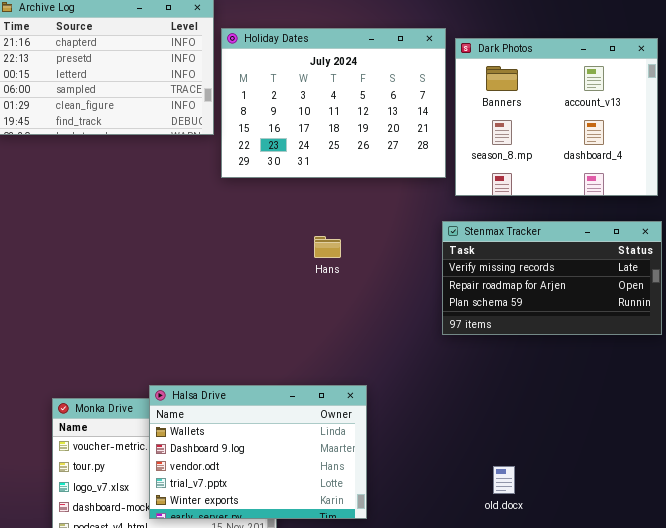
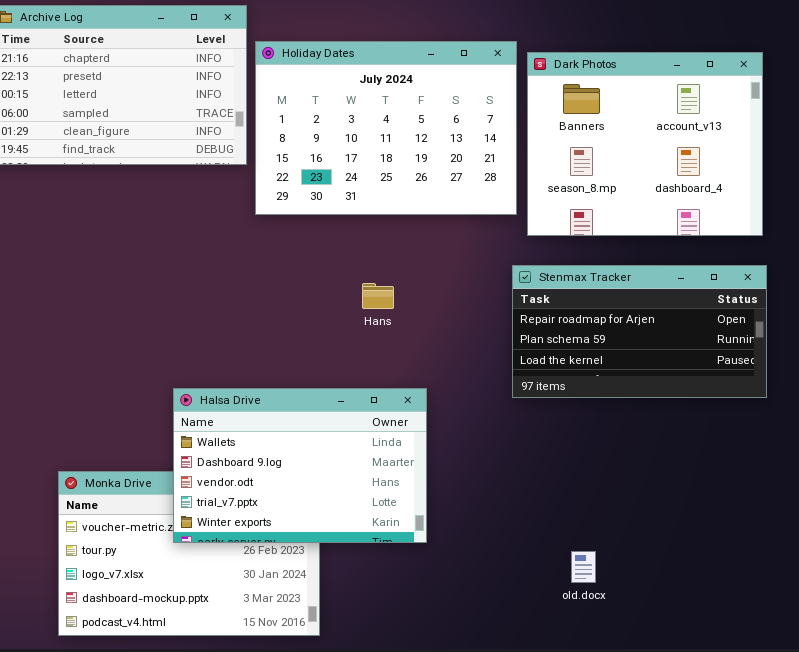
Stenmax Tracker: [442,221,662,335] -> [512,265,767,398], scrolled down 1 row
Halsa Drive: [149,385,367,519] -> [173,388,427,543], moved

